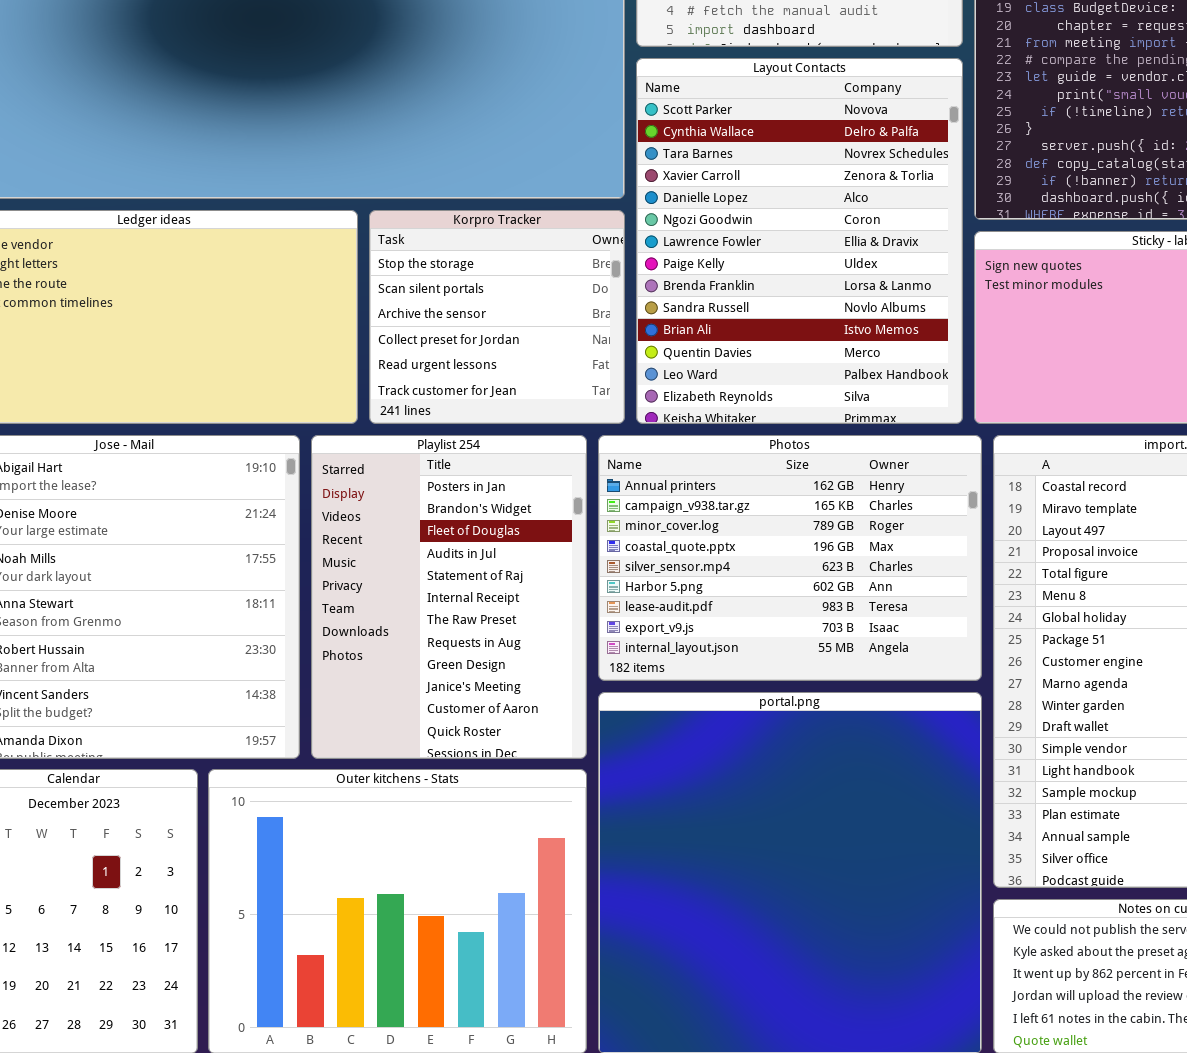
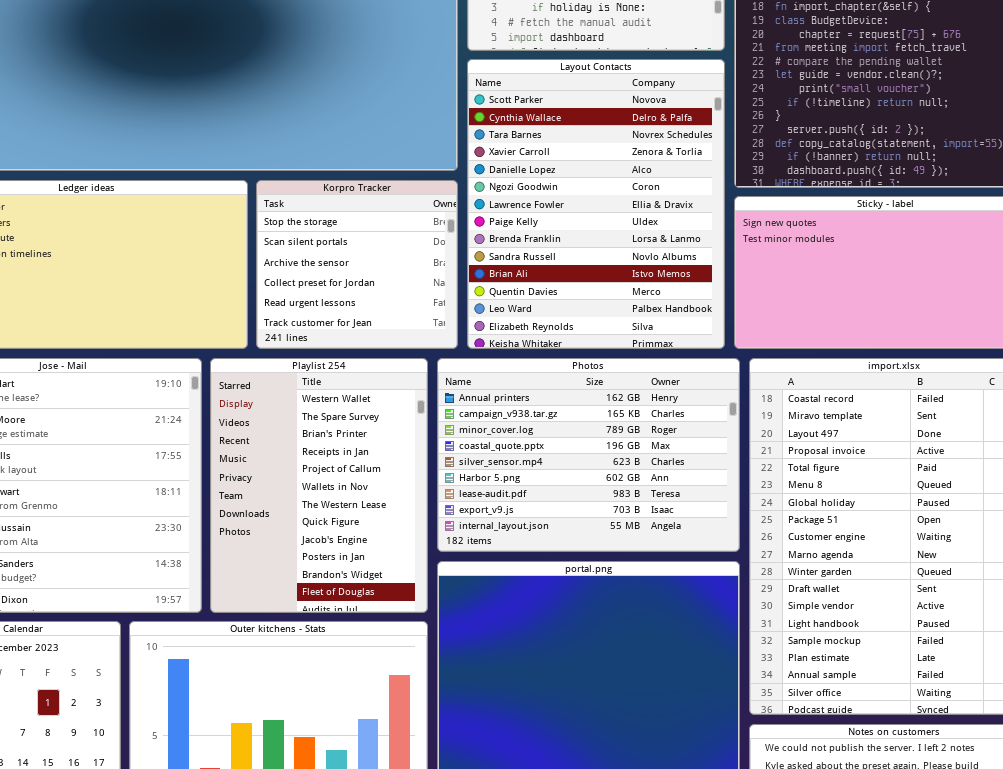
Playlist 254: [311,435,587,759] -> [210,358,428,613], scrolled up 9 rows

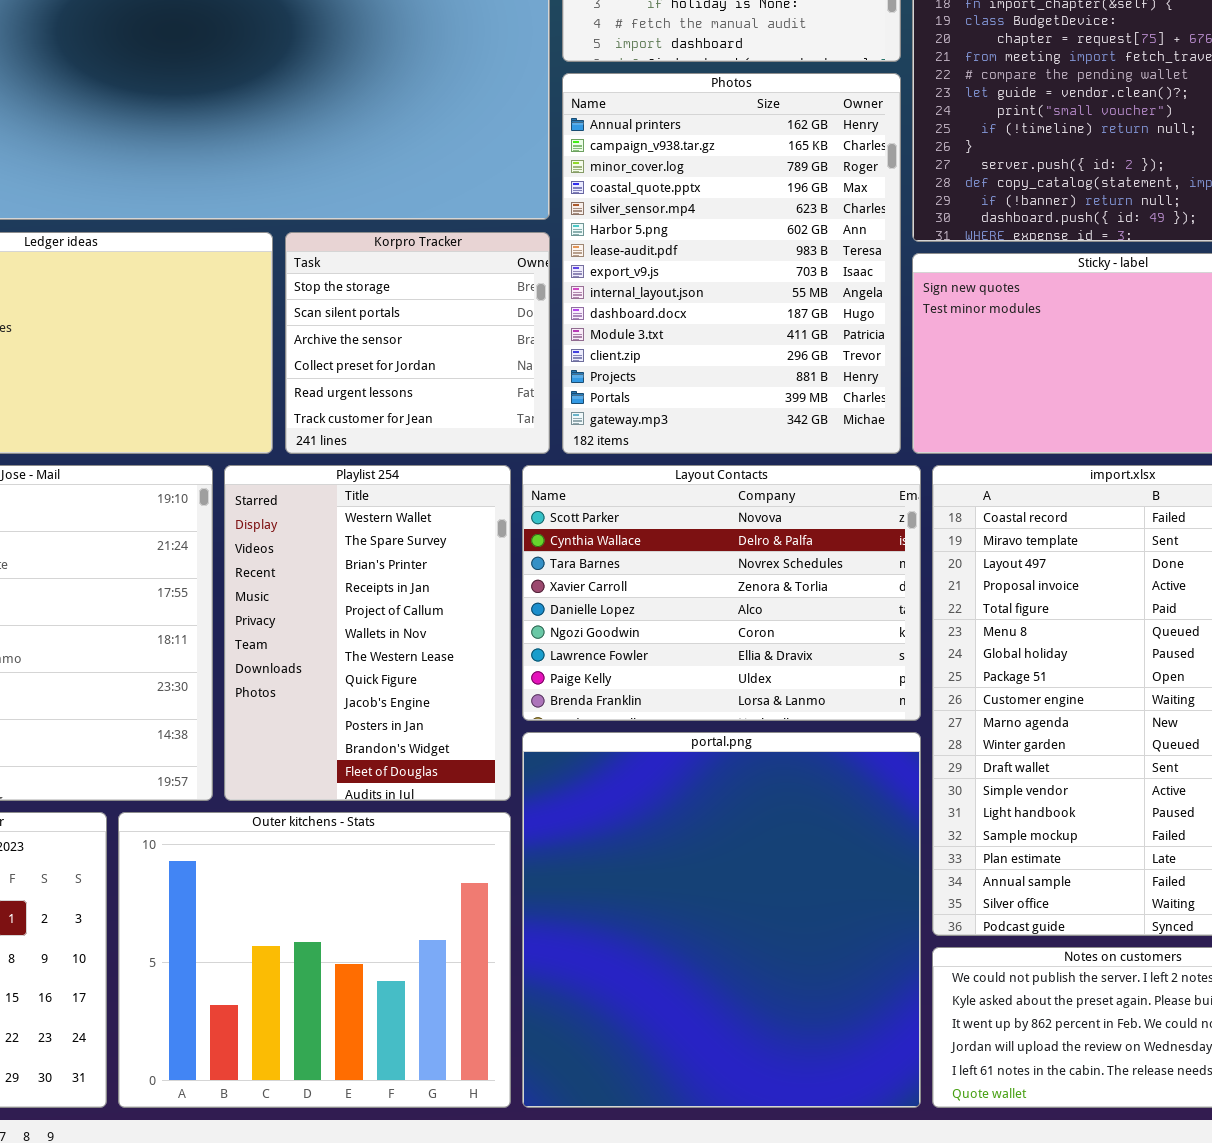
Layout Contacts: [467,59,725,349] -> [522,465,921,721], moved, resized
Photos: [437,358,740,552] -> [562,73,901,454], moved, resized

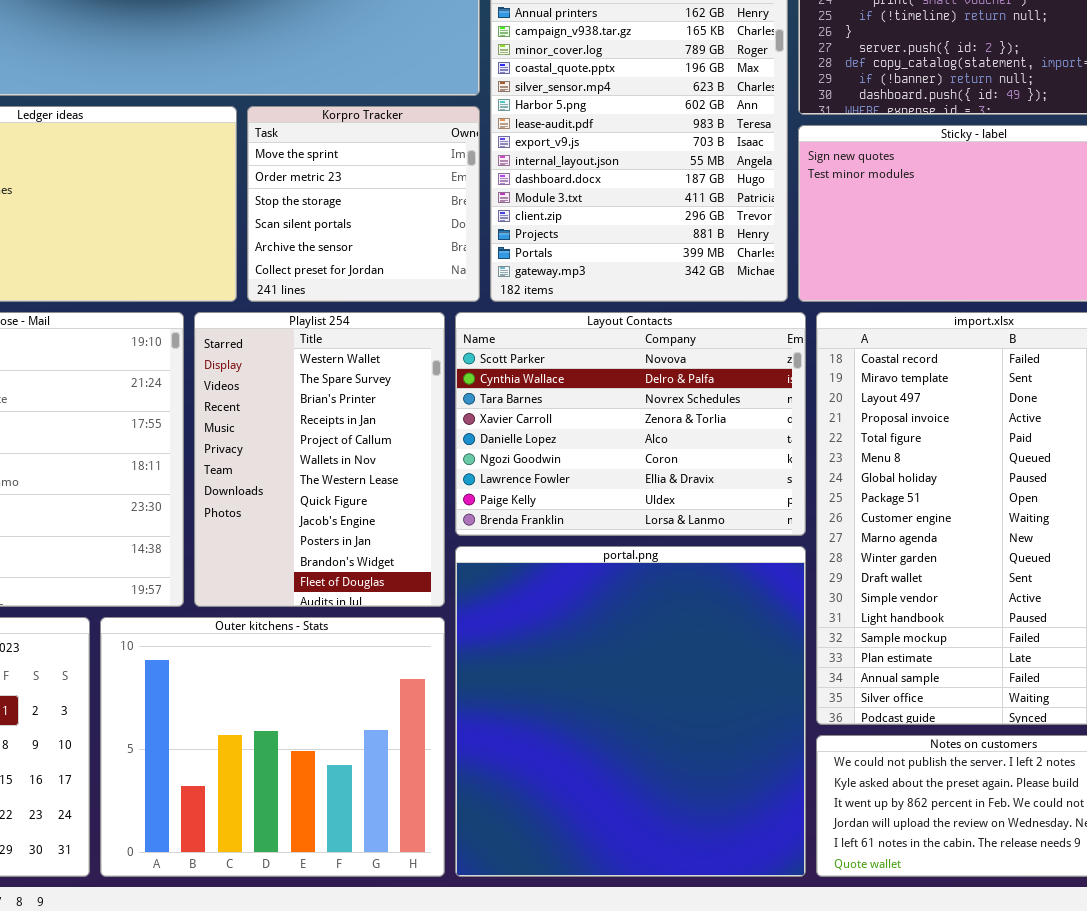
Korpro Tracker: [285,232,550,454] -> [247,106,480,302], scrolled up 2 rows

